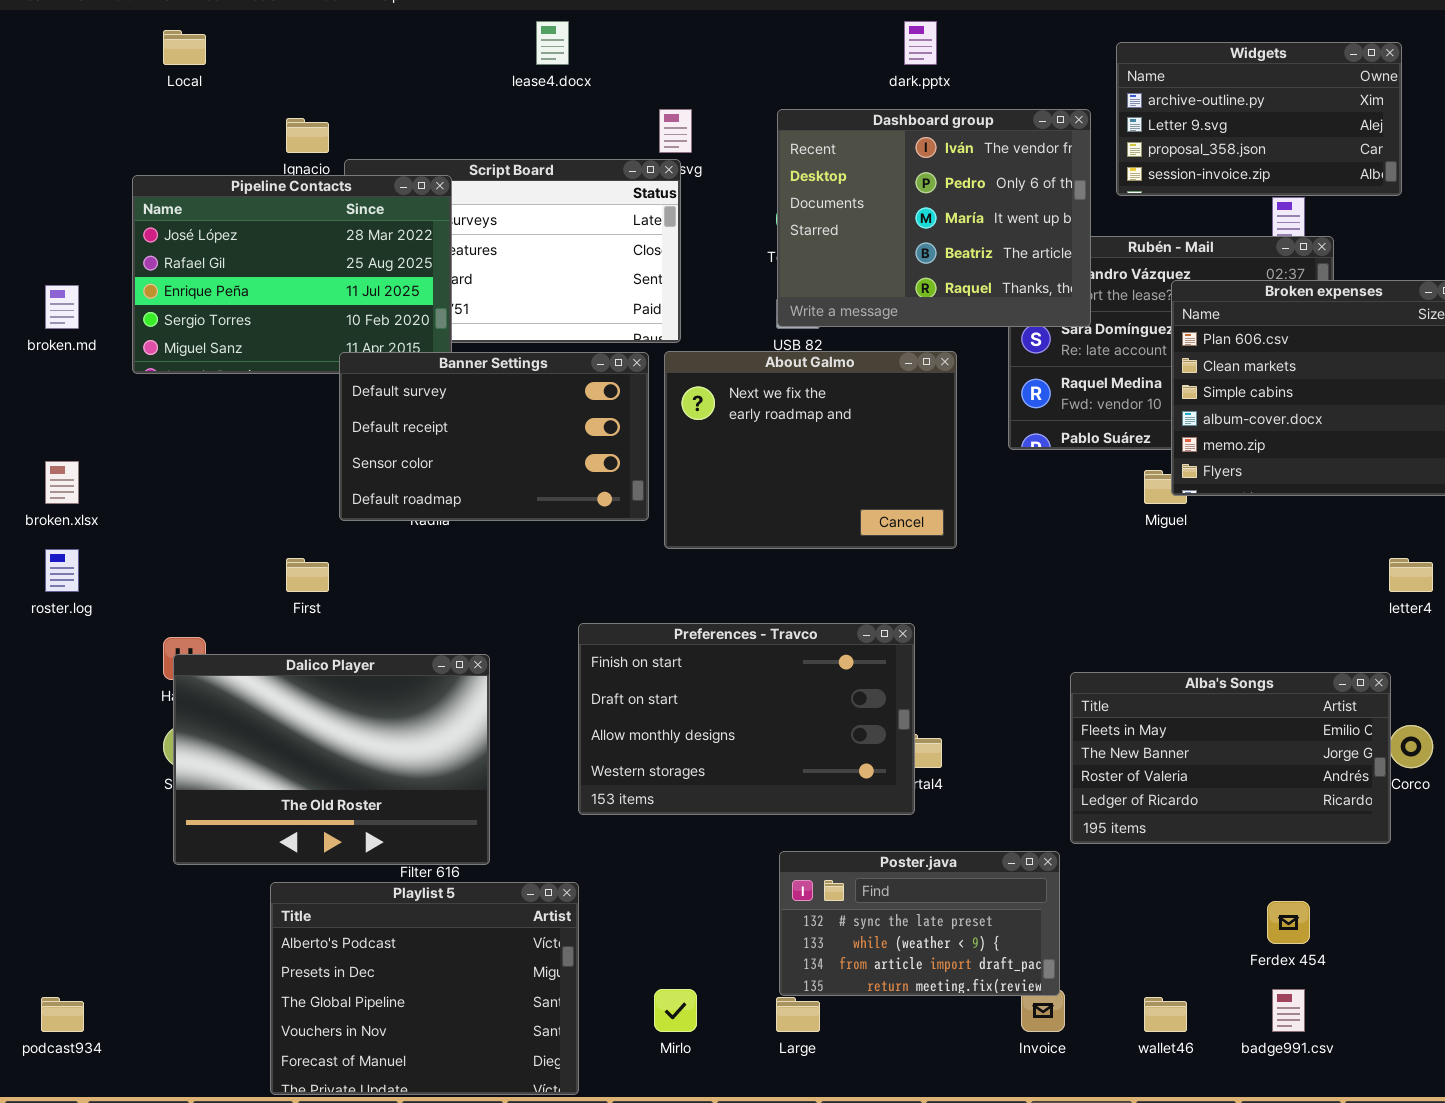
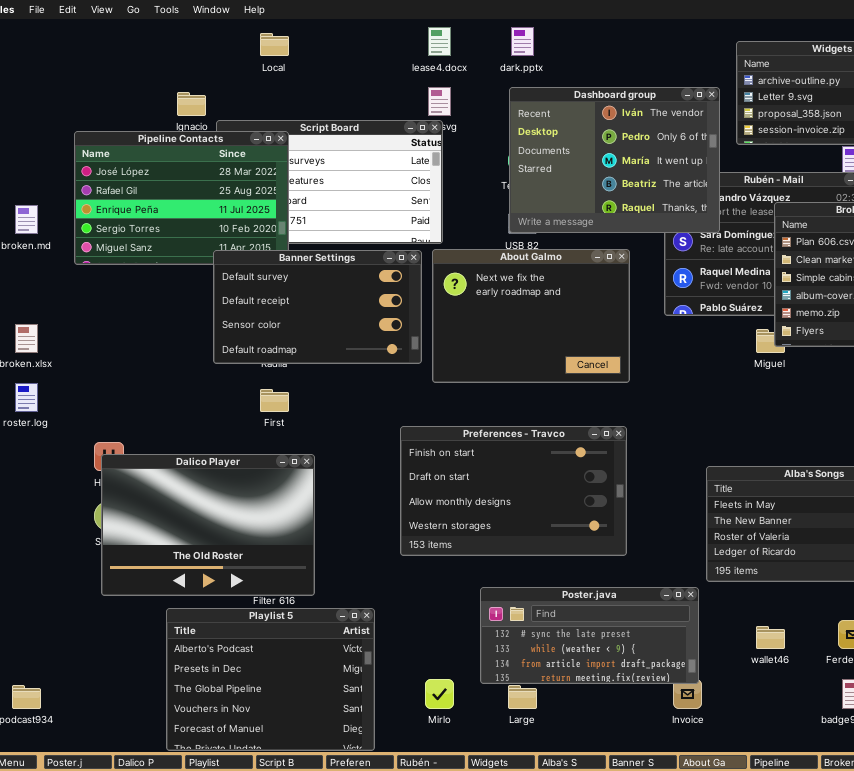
lease4.docx: [536,21,569,65] -> [428,27,451,56], moved
dark.pptx: [904,21,937,65] -> [511,27,534,56], moved
Local: [163,30,206,65] -> [260,33,289,56], moved
First: [286,558,329,592] -> [260,389,289,412], moved
Preferences - Travco: [578,623,915,815] -> [400,426,627,556], moved
Poster.java: [779,851,1060,996] -> [480,587,699,684], resized
wallet46: [1144,997,1187,1032] -> [756,626,785,649], moved

